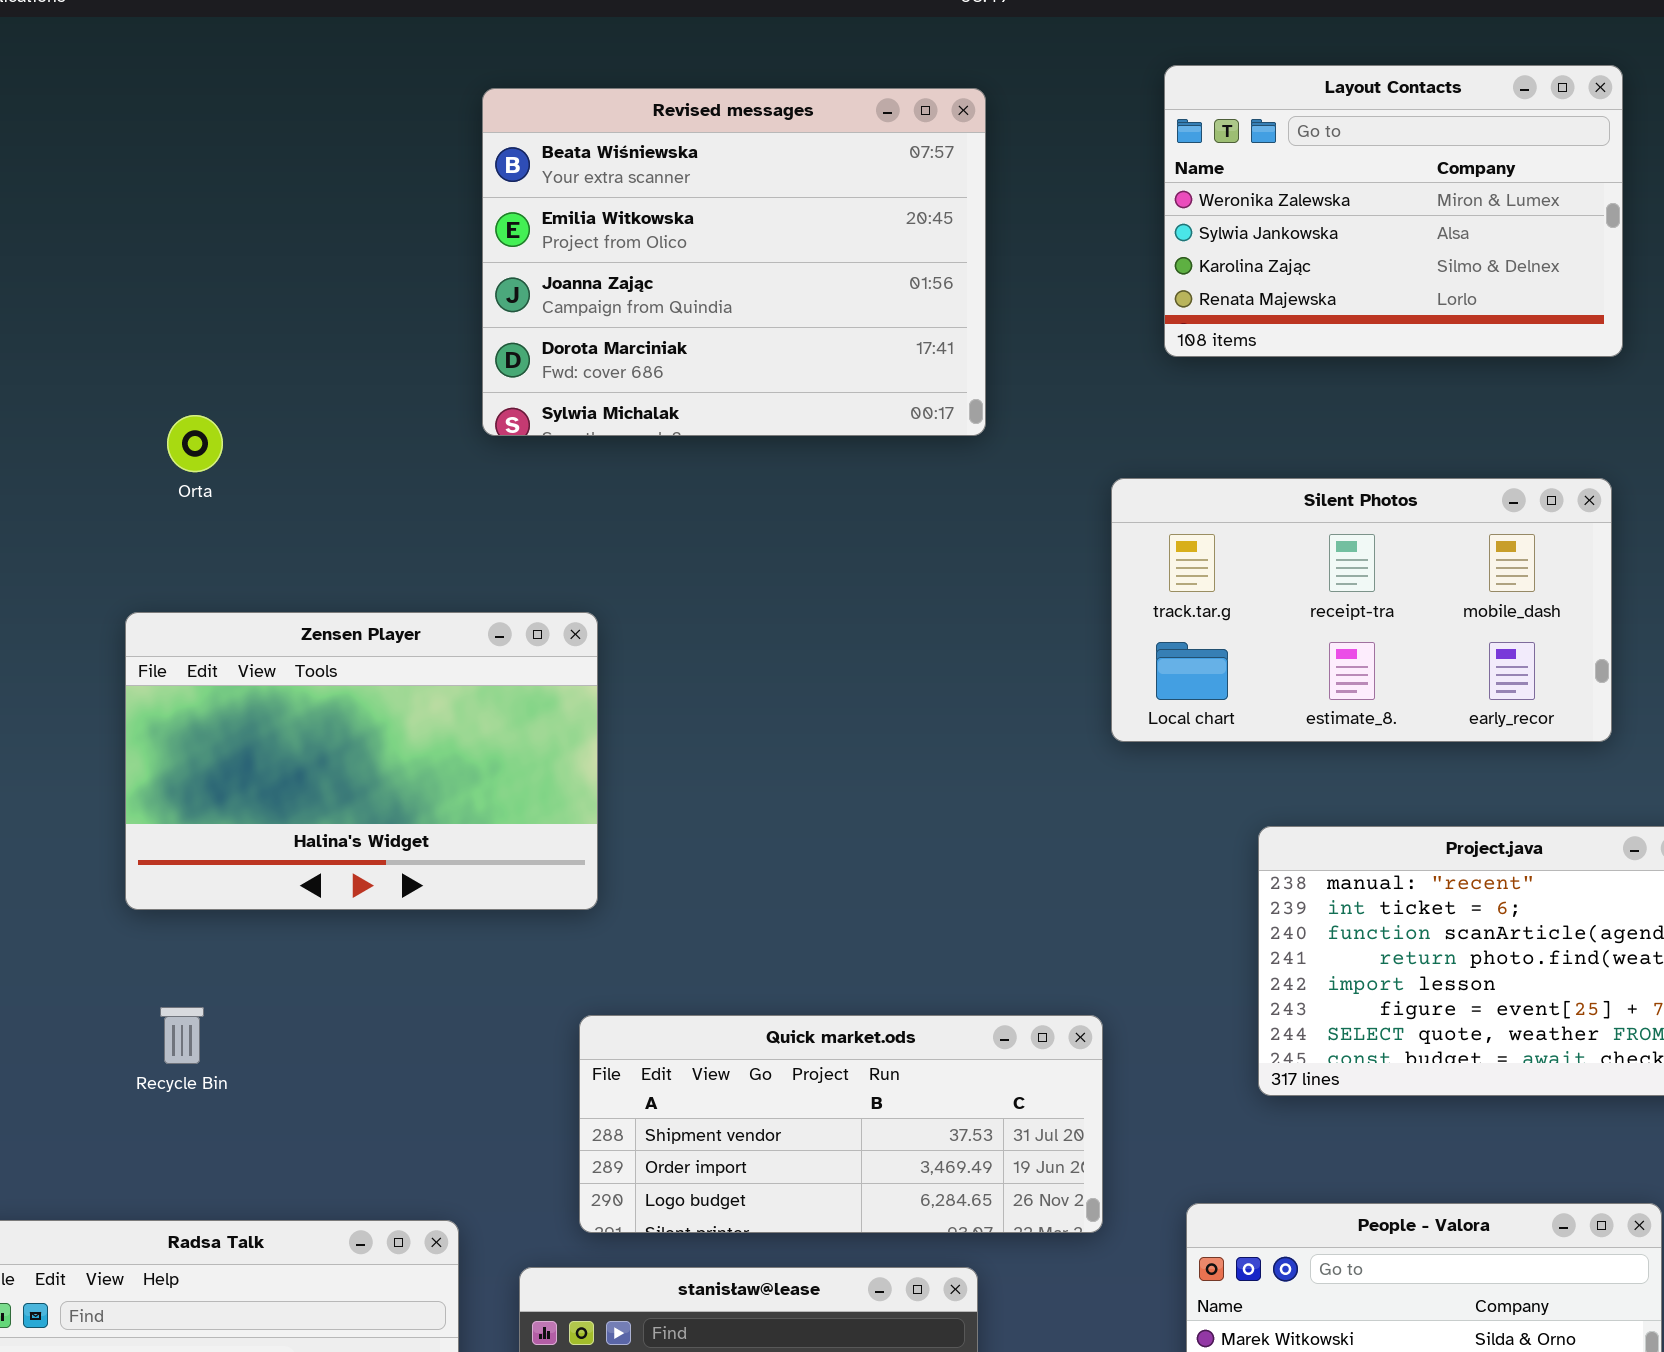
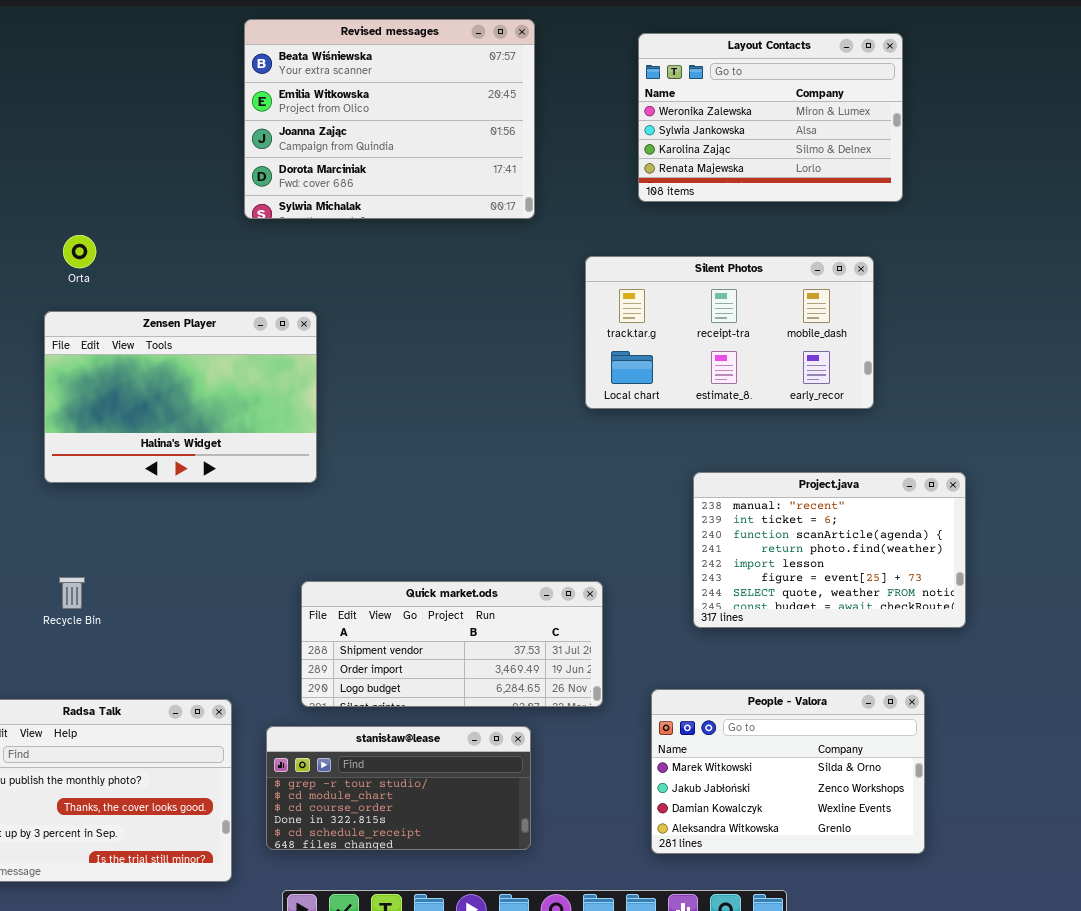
Revised messages: [482,88,986,436] -> [244,19,535,219], moved
Silent Photos: [1111,478,1612,742] -> [585,256,874,409], moved
Zensen Player: [125,612,598,910] -> [44,311,317,483], moved

